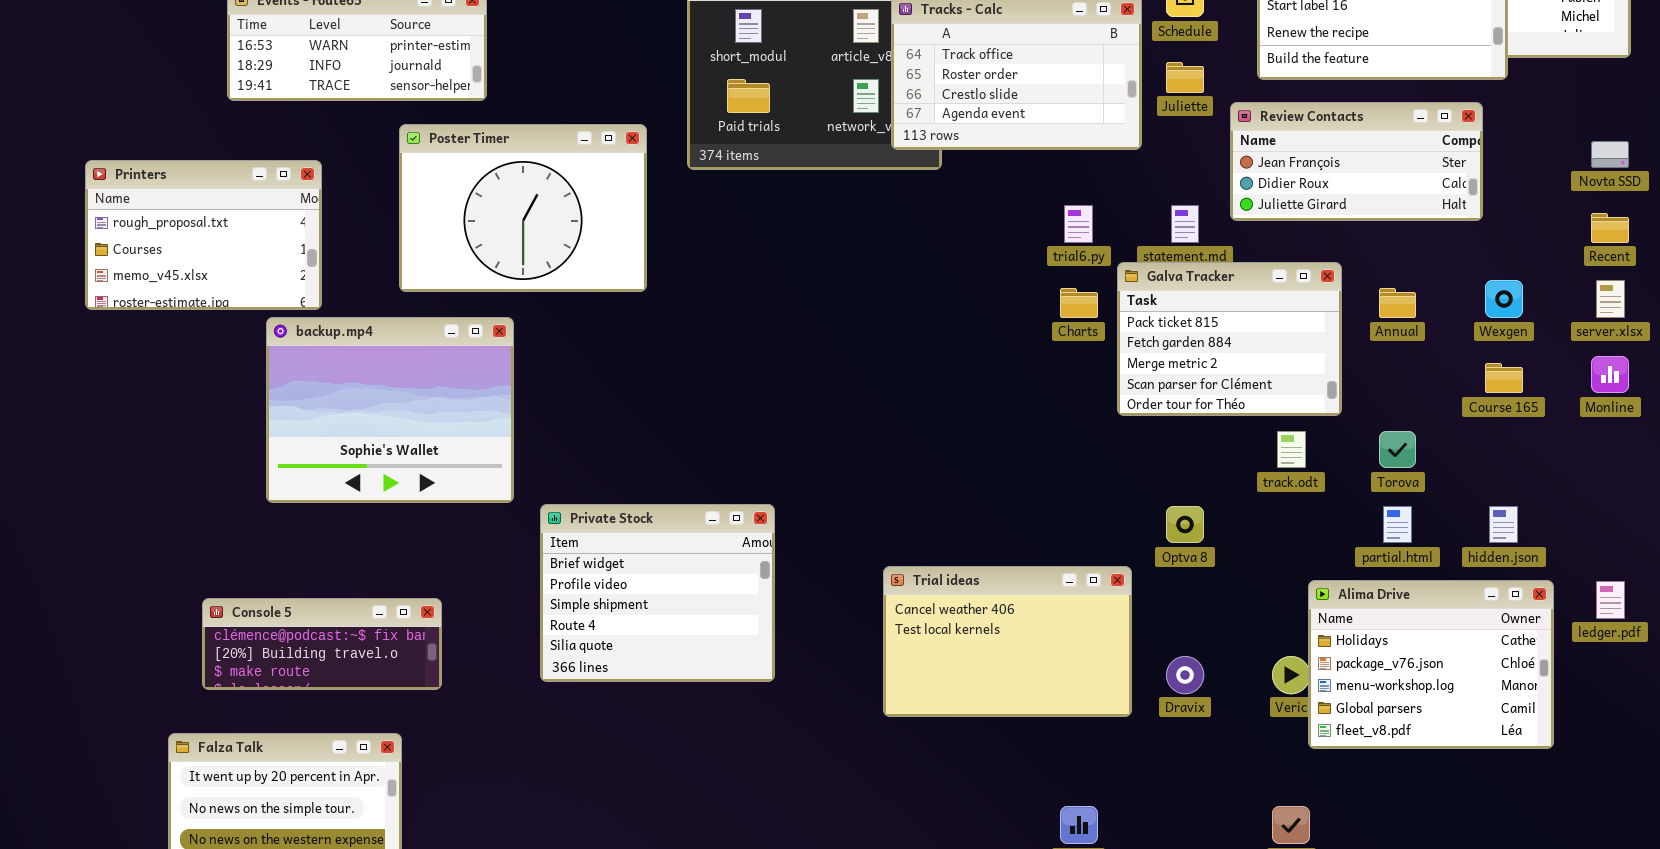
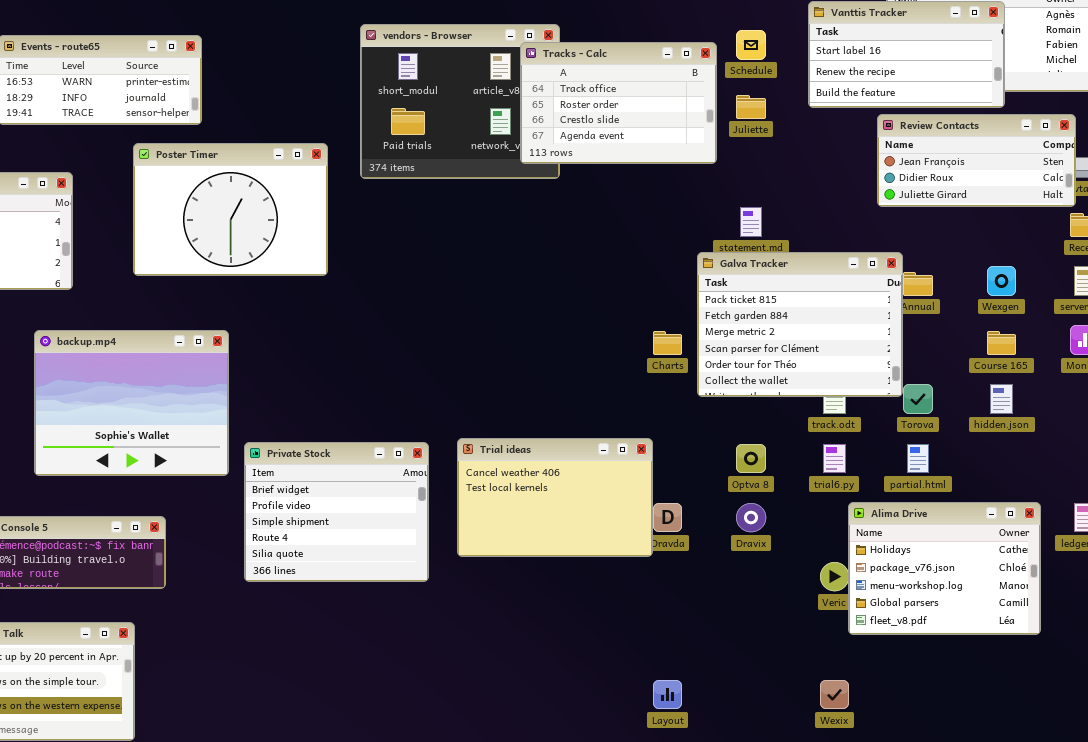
Review Contacts: [1230,102,1483,221] -> [877,114,1076,207], moved
trial6.py: [1064,205,1093,243] -> [823,444,846,473], moved
Galva Tracker: [1117,262,1342,416] -> [697,252,903,397], resized
Charts: [1060,288,1098,318] -> [653,331,682,355], moved
backup.mp4: [266,317,514,503] -> [34,330,229,476], moved
hidden.json: [1489,506,1518,543] -> [990,384,1013,414], moved
Trial ideas: [883,566,1132,717] -> [457,438,653,557], moved
Dravix: [1166,656,1204,694] -> [736,503,766,532], moved

